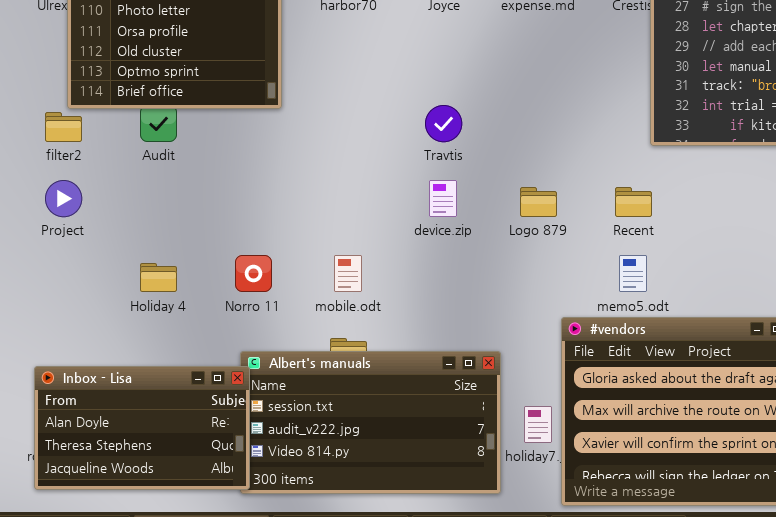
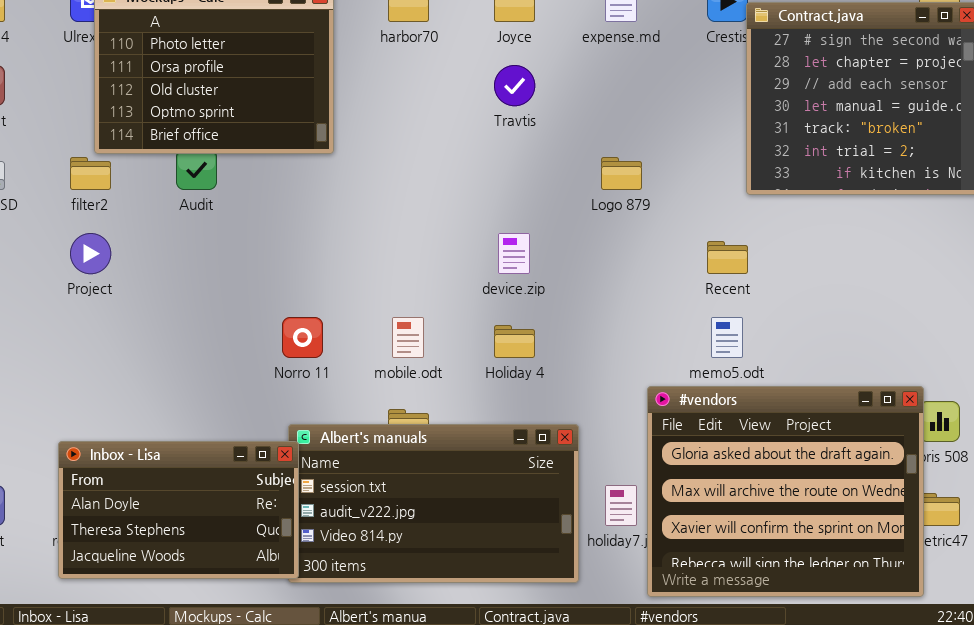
Travtis: [425,105,462,142] -> [494,65,535,106], moved
Logo 879: [520,187,557,217] -> [601,157,642,190], moved
Holiday 4: [140,263,177,292] -> [494,325,535,358], moved

